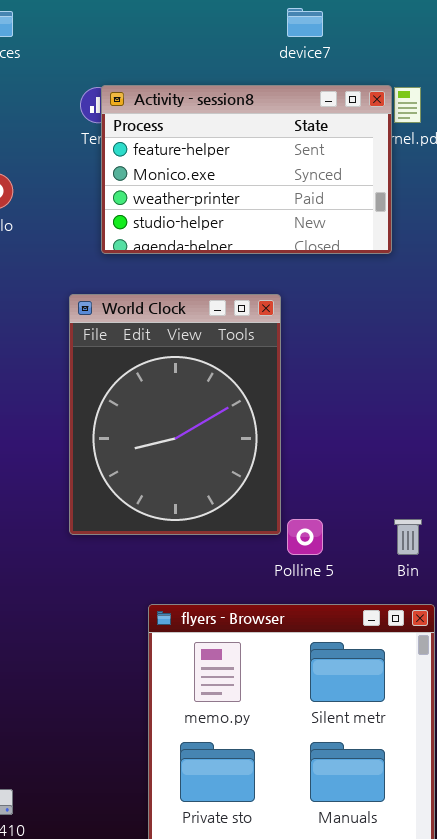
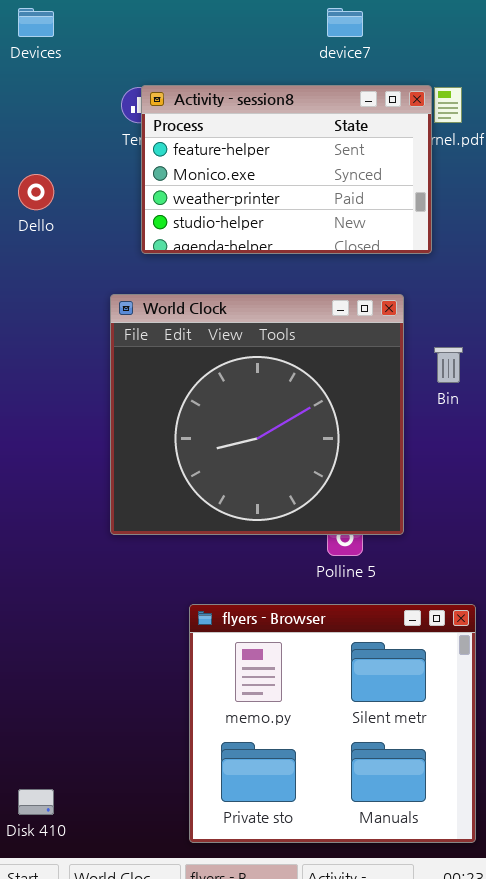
World Clock: [69,294,281,535] -> [110,294,404,535], resized
Bin: [394,519,422,555] -> [434,347,463,383], moved

